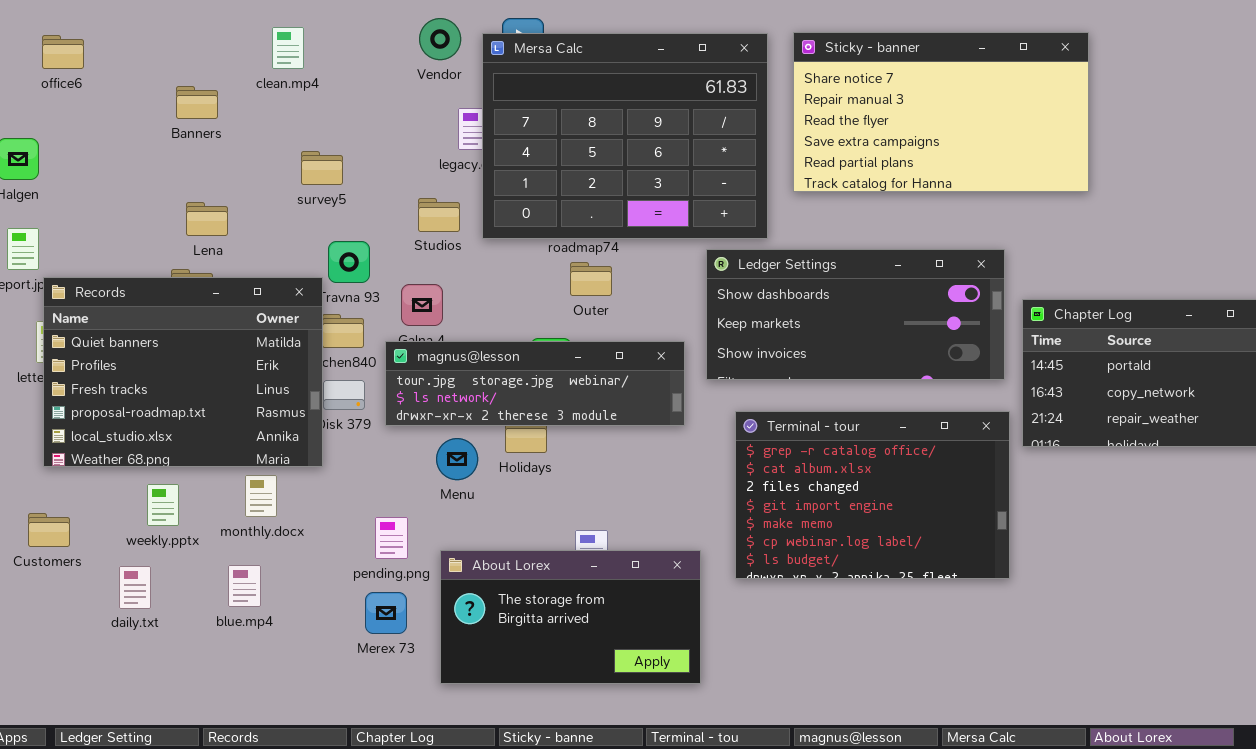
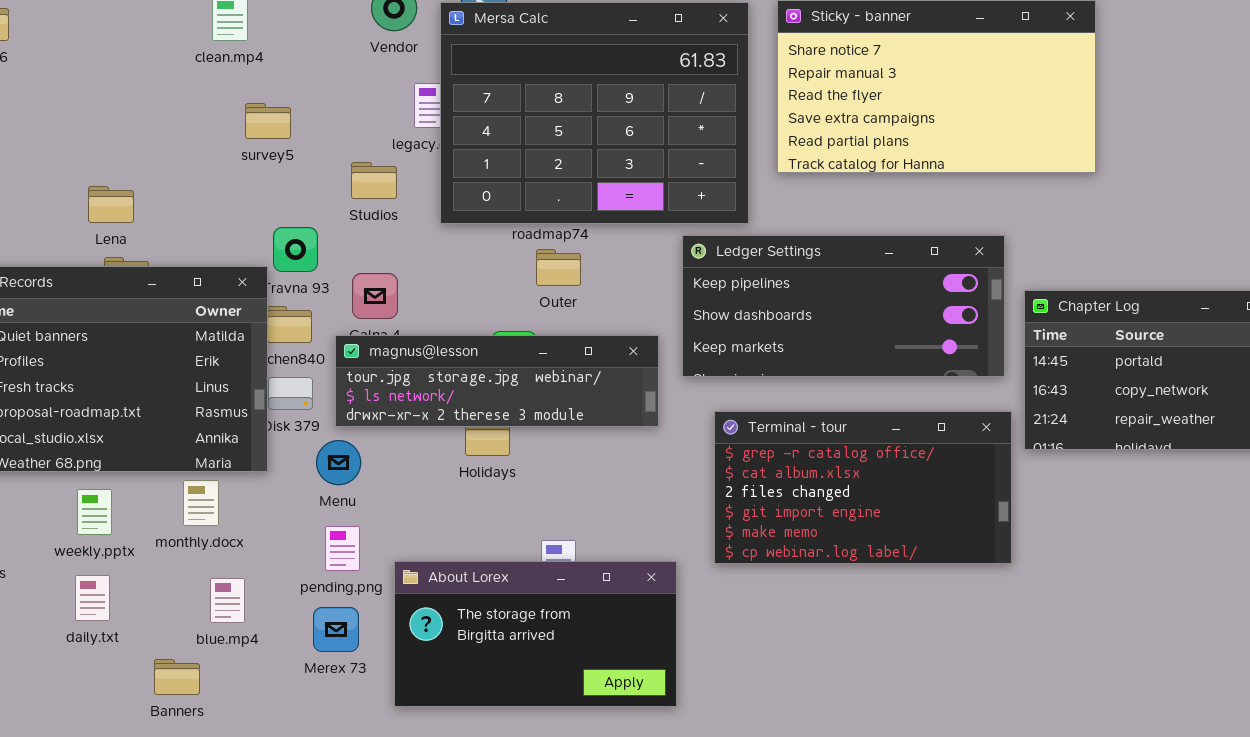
Banners: [176,86,218,119] -> [154,659,200,695], moved
survey5: [301,151,343,185] -> [245,103,291,139], moved
Studios: [418,198,460,232] -> [351,162,397,199], moved
Lena: [186,202,228,236] -> [88,186,134,223], moved
Ledger Settings: [706,249,1005,380] -> [682,235,1005,377], scrolled up 1 row
Terminal - tour: [735,411,1010,579] -> [714,411,1012,564], resized
Menu: [436,438,478,480] -> [316,440,361,485], moved
blue.mp4: [228,565,261,607] -> [210,578,245,623], moved
daily.txt: [119,566,151,609] -> [75,575,110,621], moved

